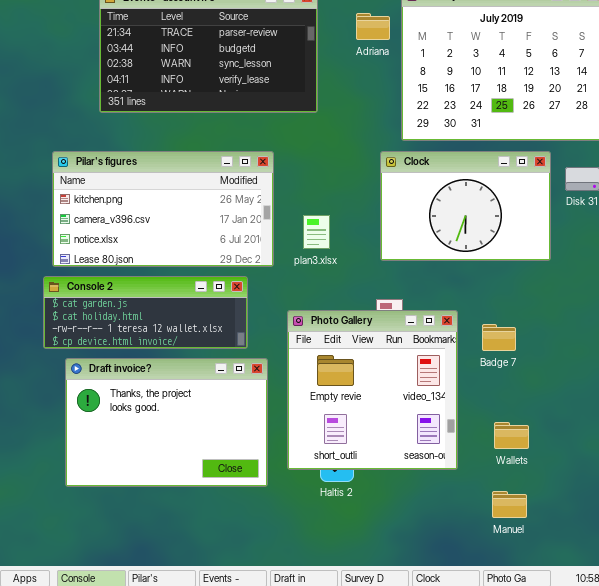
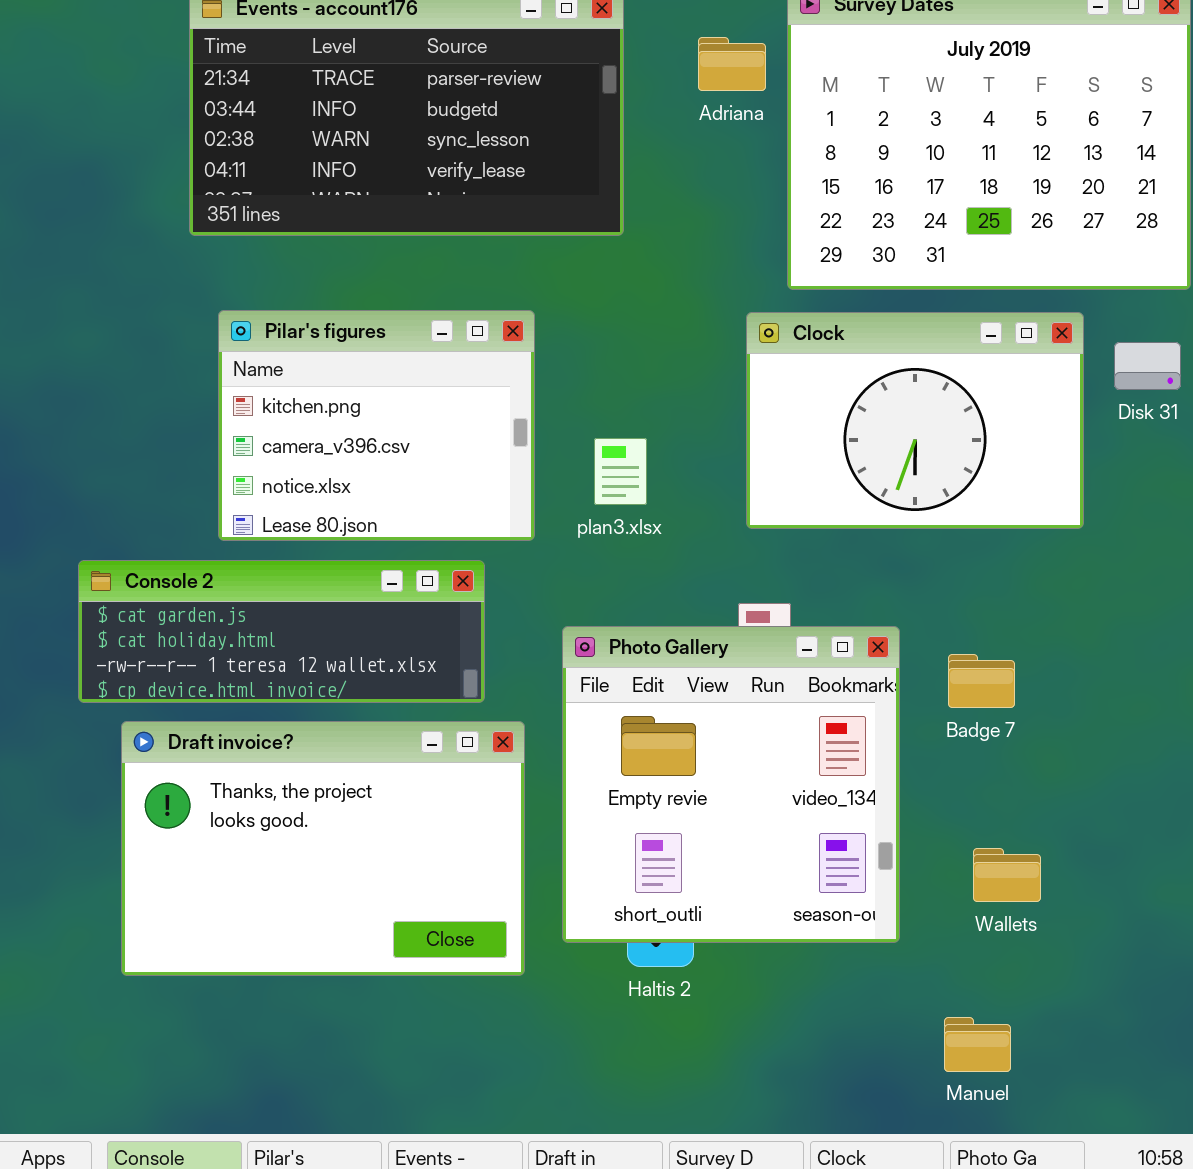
Pilar's figures: [52,151,274,267] -> [218,310,535,541], resized
Manuel: [492,491,527,518] -> [944,1017,1011,1072], moved

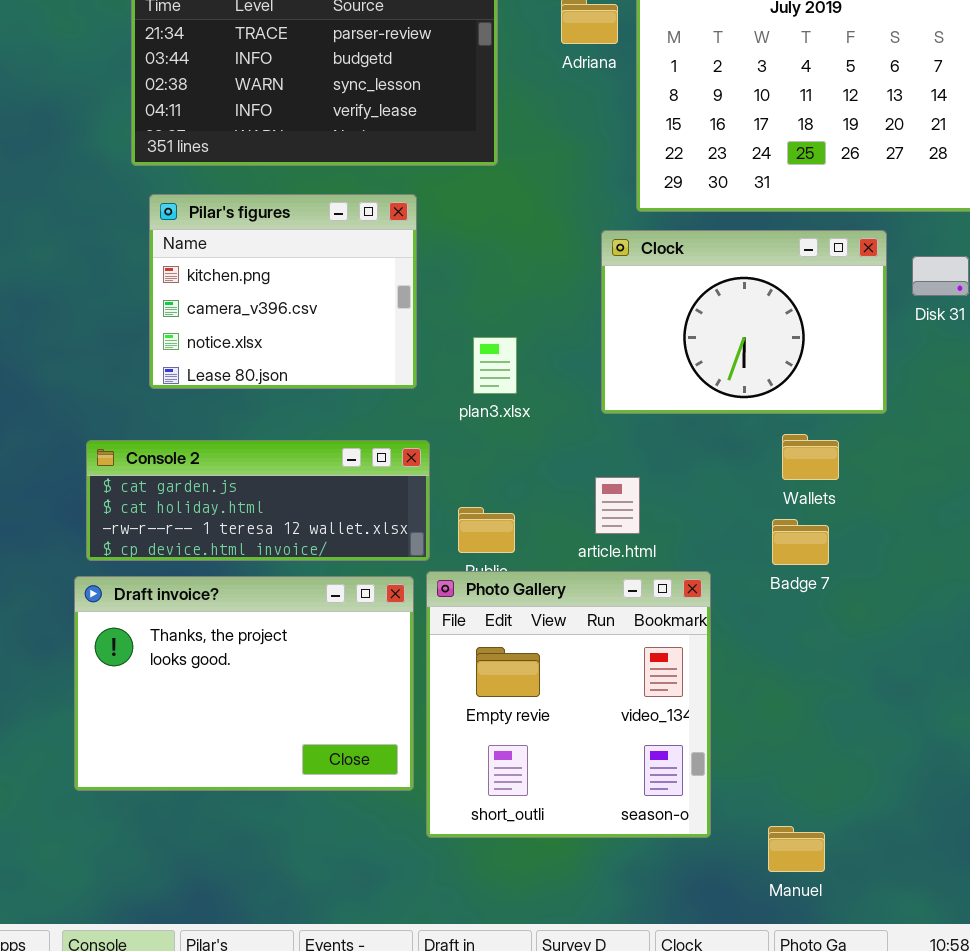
Pilar's figures: [218,310,535,541] -> [149,194,417,389], moved
Console 2: [78,560,485,703] -> [86,440,430,561], moved
Photo Gallery: [562,626,900,943] -> [426,571,711,838], moved
Wallets: [973,848,1041,902] -> [782,434,839,480], moved

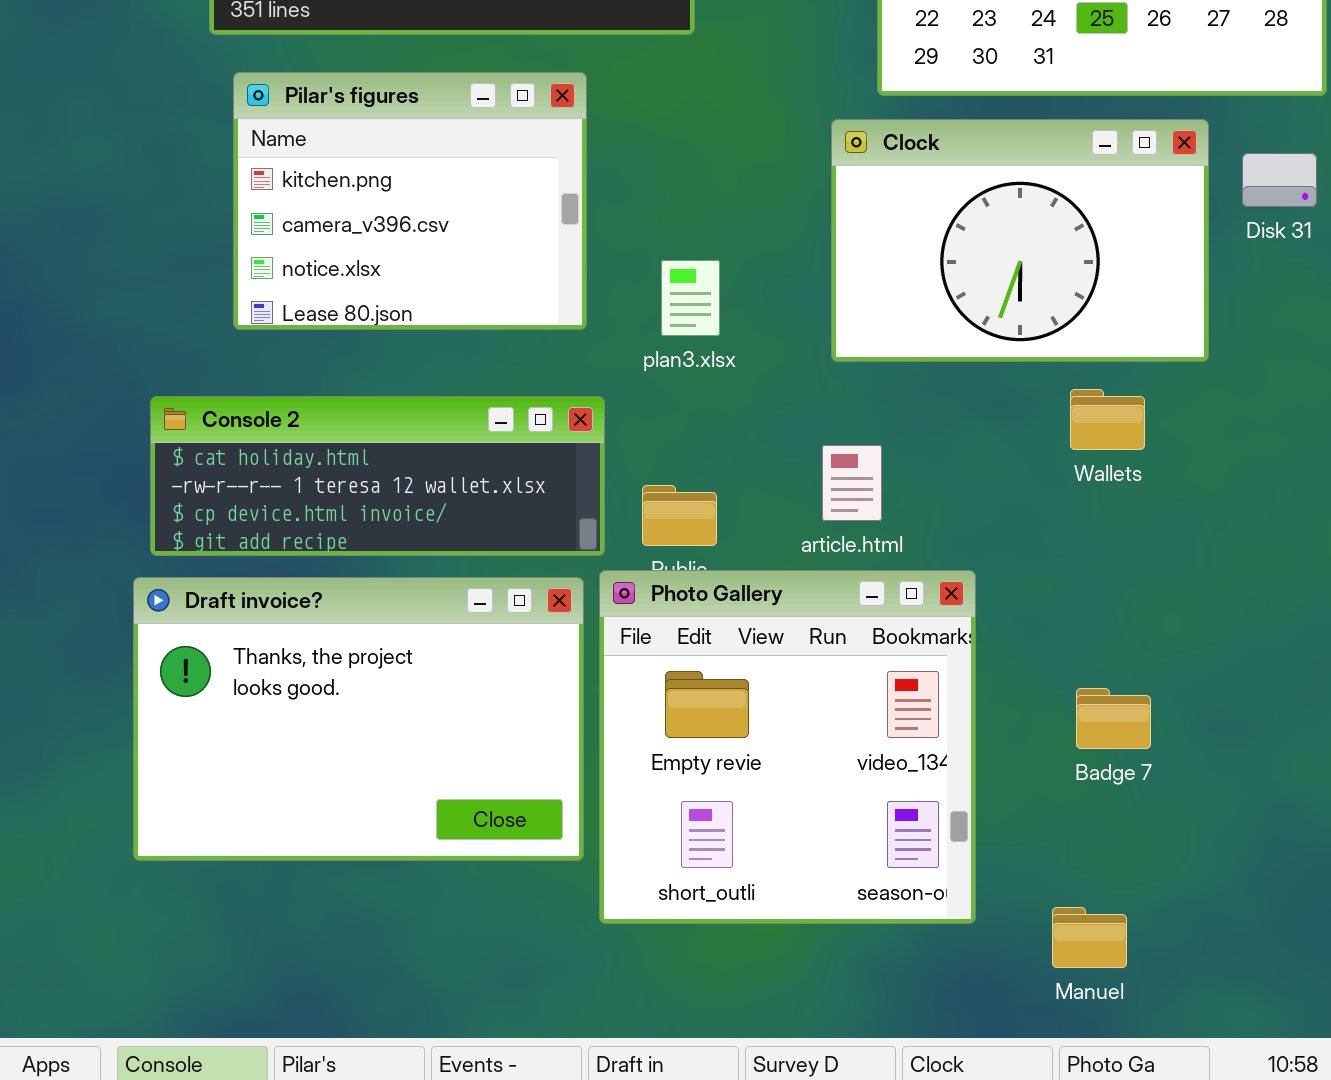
Console 2: [86,440,430,561] -> [150,396,605,556], scrolled down 1 row
Badge 7: [772,519,829,565] -> [1076,688,1151,749], moved

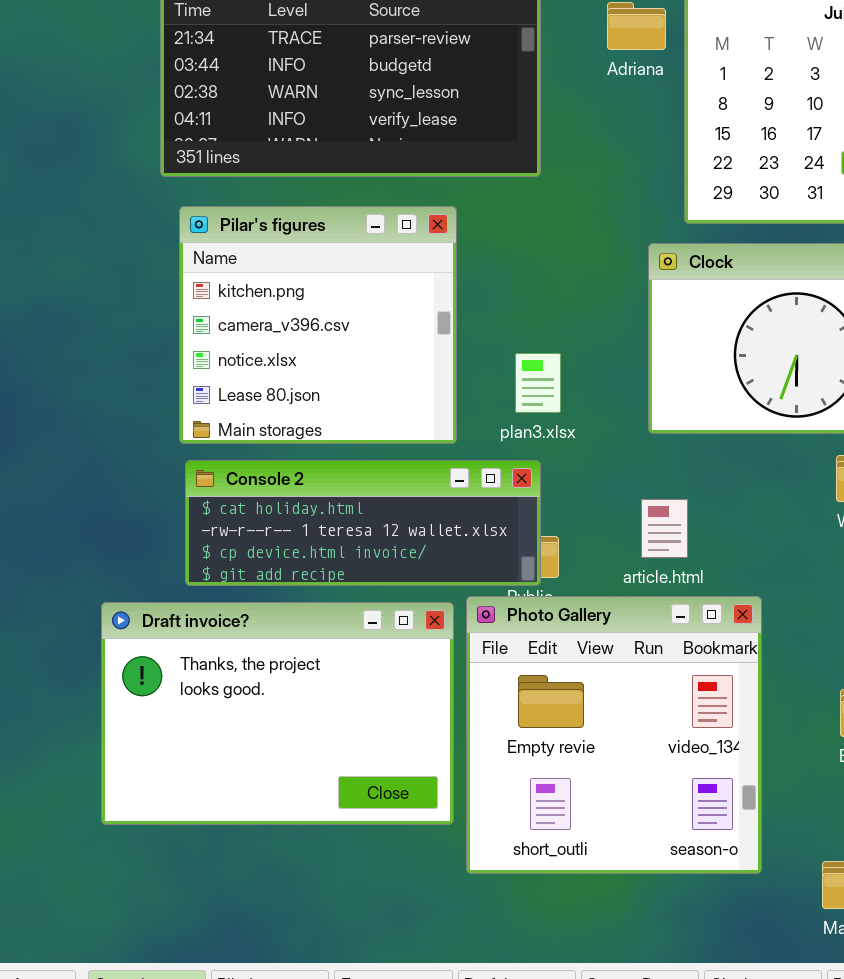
Pilar's figures: [233,72,587,330] -> [179,206,457,444], resized
Console 2: [150,396,605,556] -> [185,460,541,586], moved

